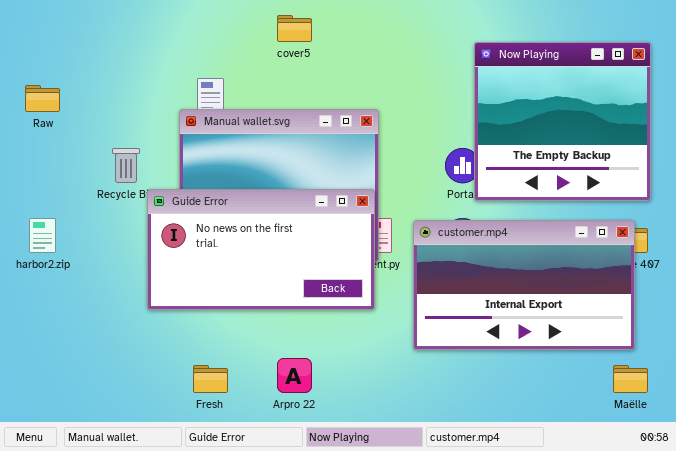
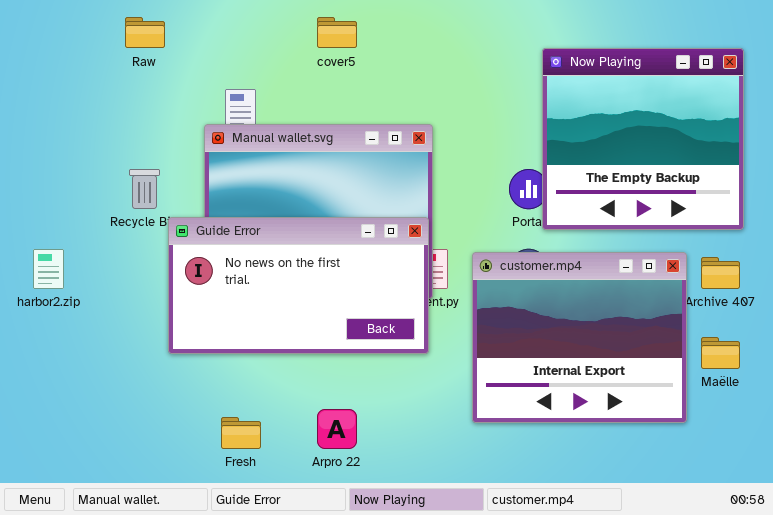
Raw: [25,85,60,112] -> [125,17,165,48], moved
customer.mp4: [413,220,635,350] -> [472,252,687,423], resized
Maëlle: [613,365,648,393] -> [701,337,740,369], moved

